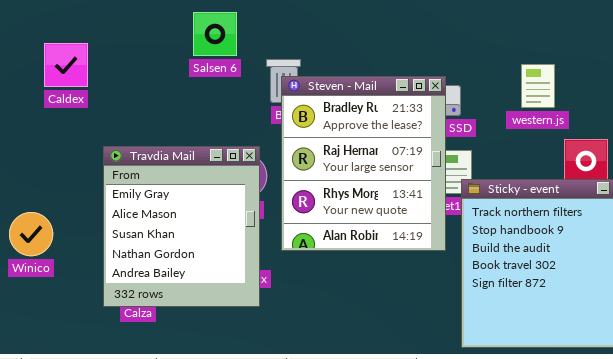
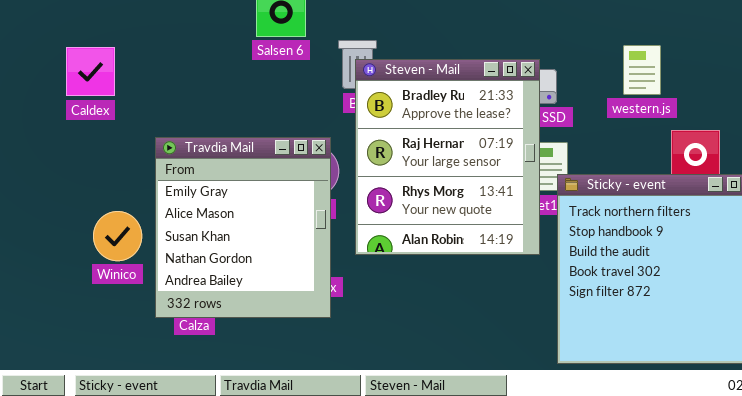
Caldex: [44,43,88,87] -> [66,47,115,96], moved
Winico: [9,212,53,256] -> [93,211,142,261], moved

